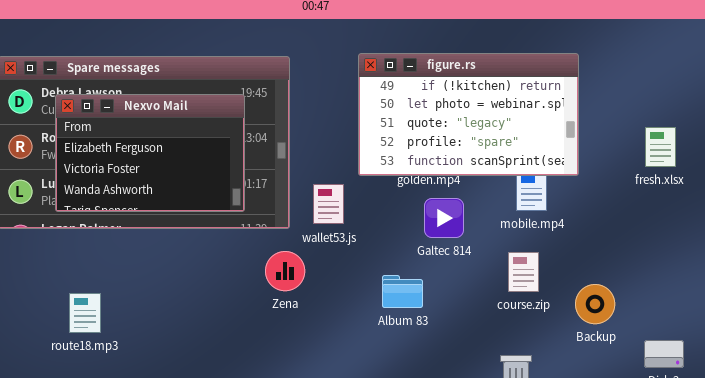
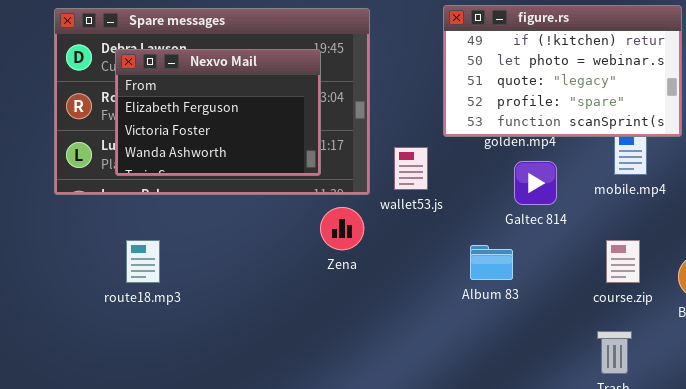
Zena: [265,251,305,291] -> [320,207,364,250], moved
course.zip: [508,252,539,292] -> [606,240,640,283], moved
route18.mp3: [69,293,101,333] -> [126,240,160,283], moved

